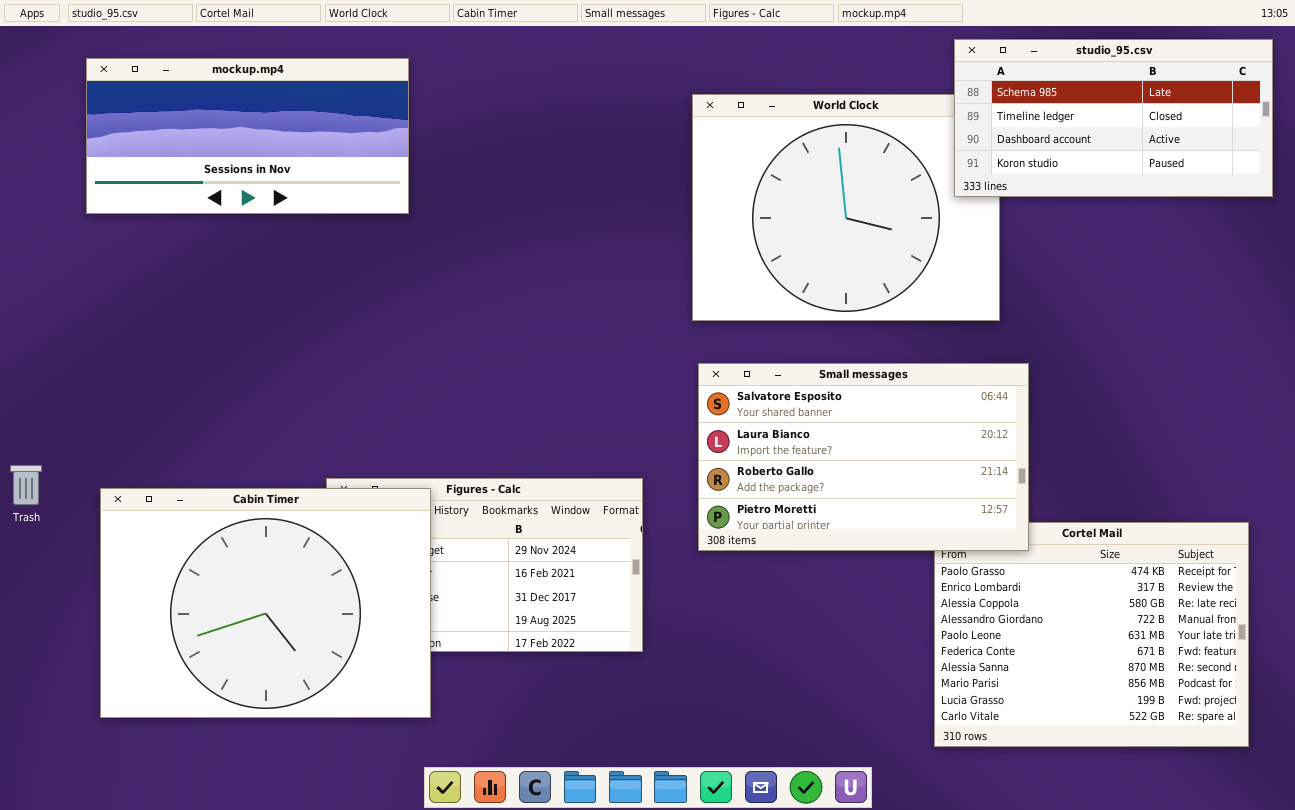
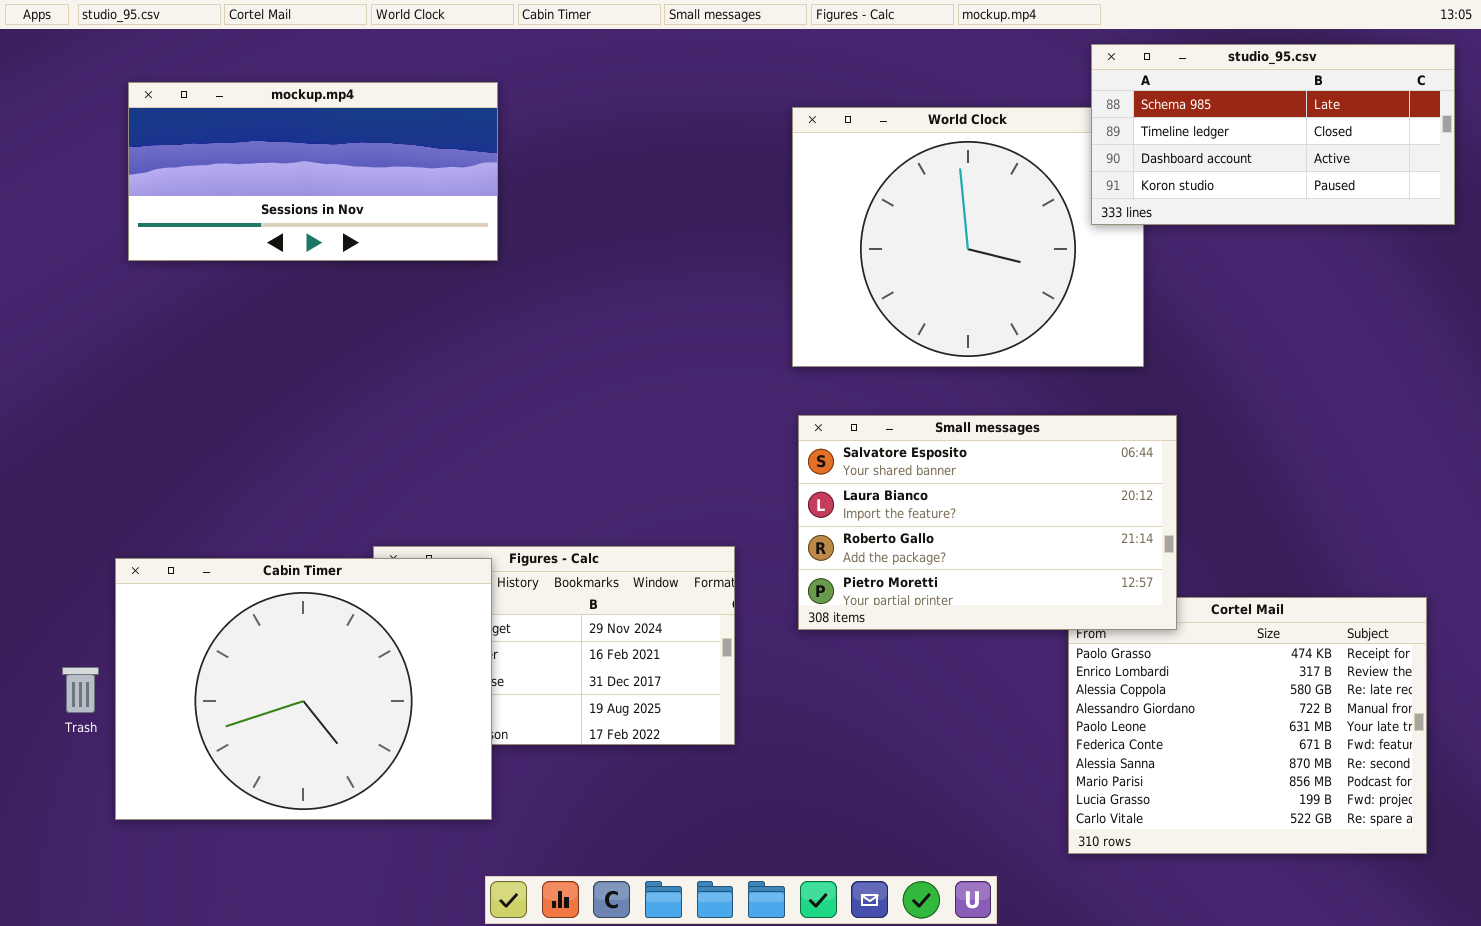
mockup.mp4: [86,58,409,214] -> [128,82,498,261], moved
Trash: [10,465,42,505] -> [62,667,99,713], moved

